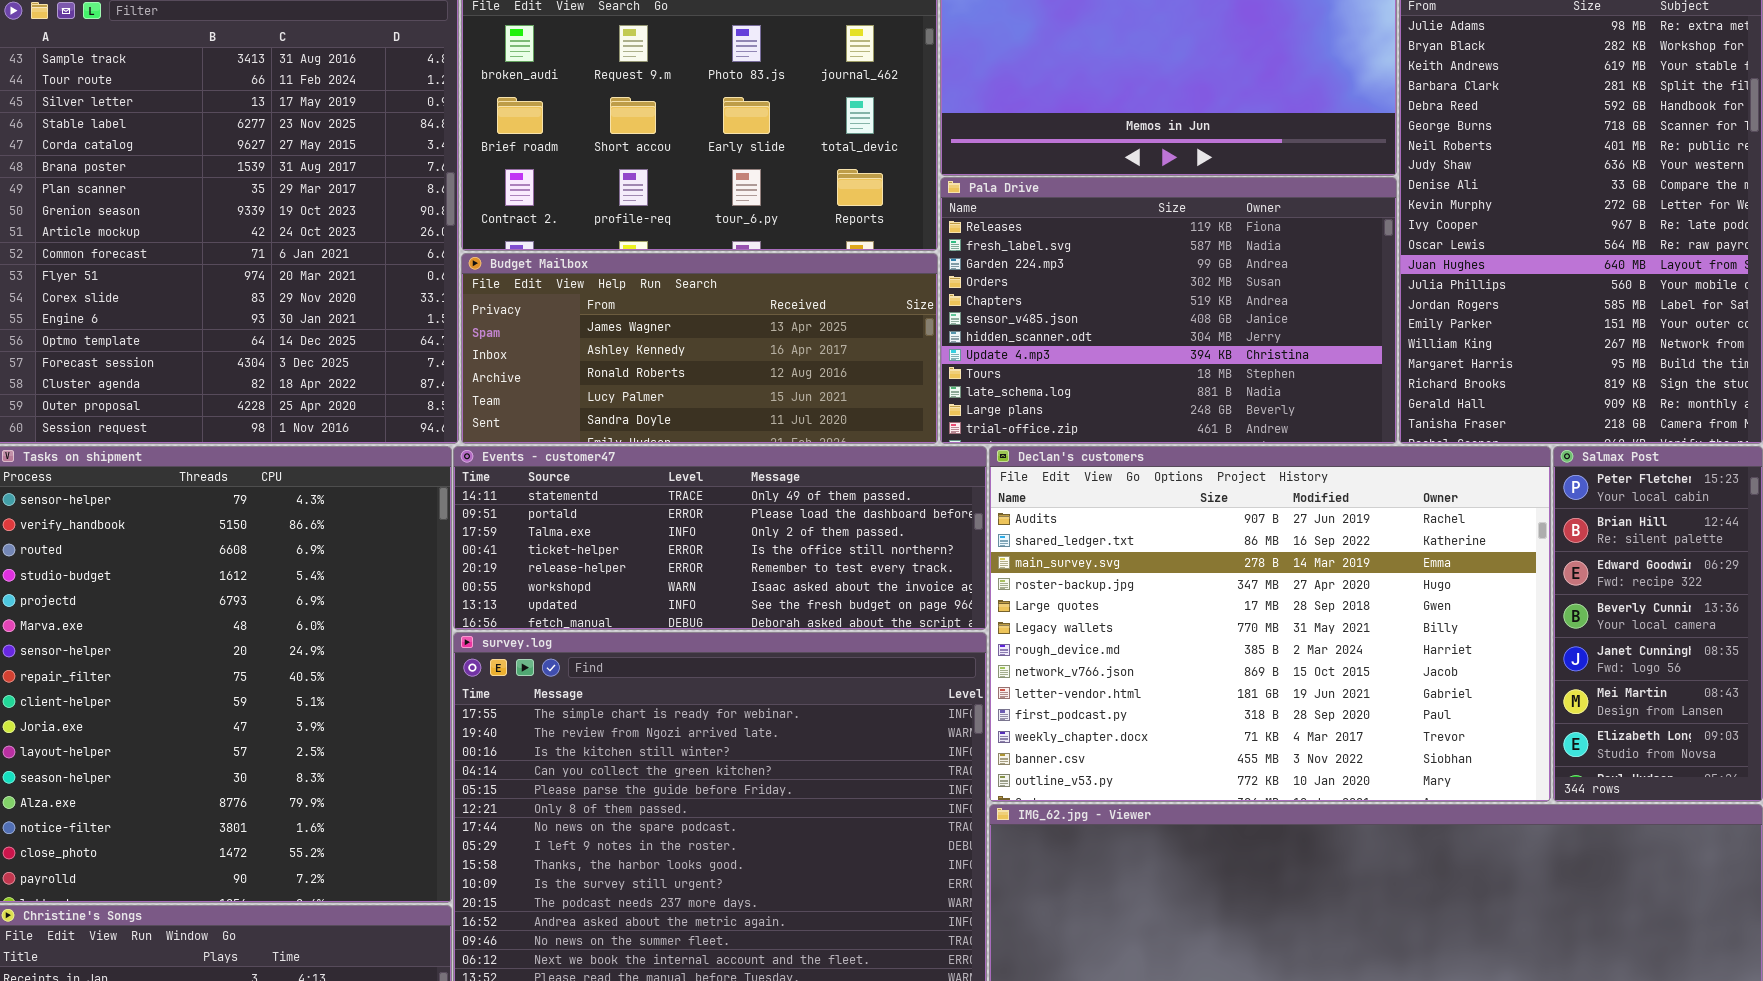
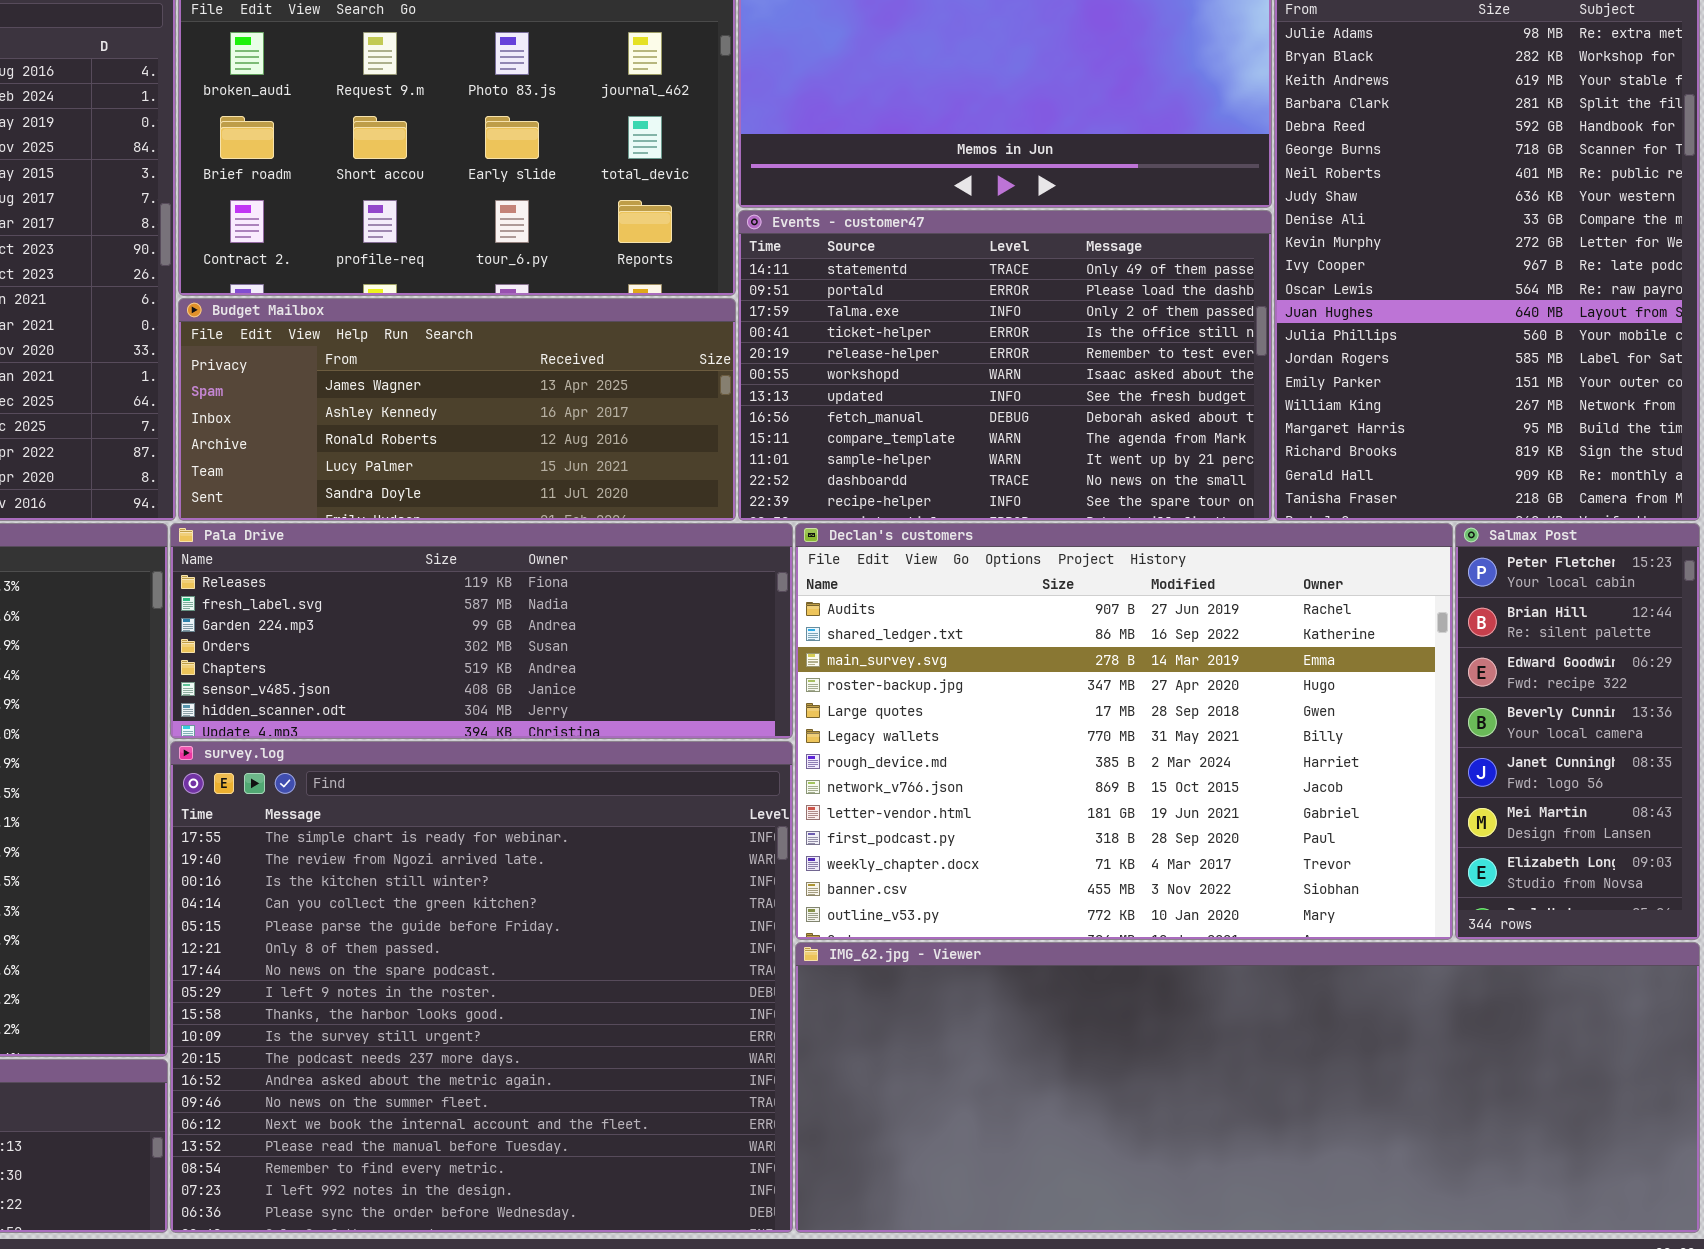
Pala Drive: [940,177,1397,444] -> [170,523,793,739], moved, resized
Events - customer47: [453,446,987,630] -> [738,210,1272,521], moved, resized

